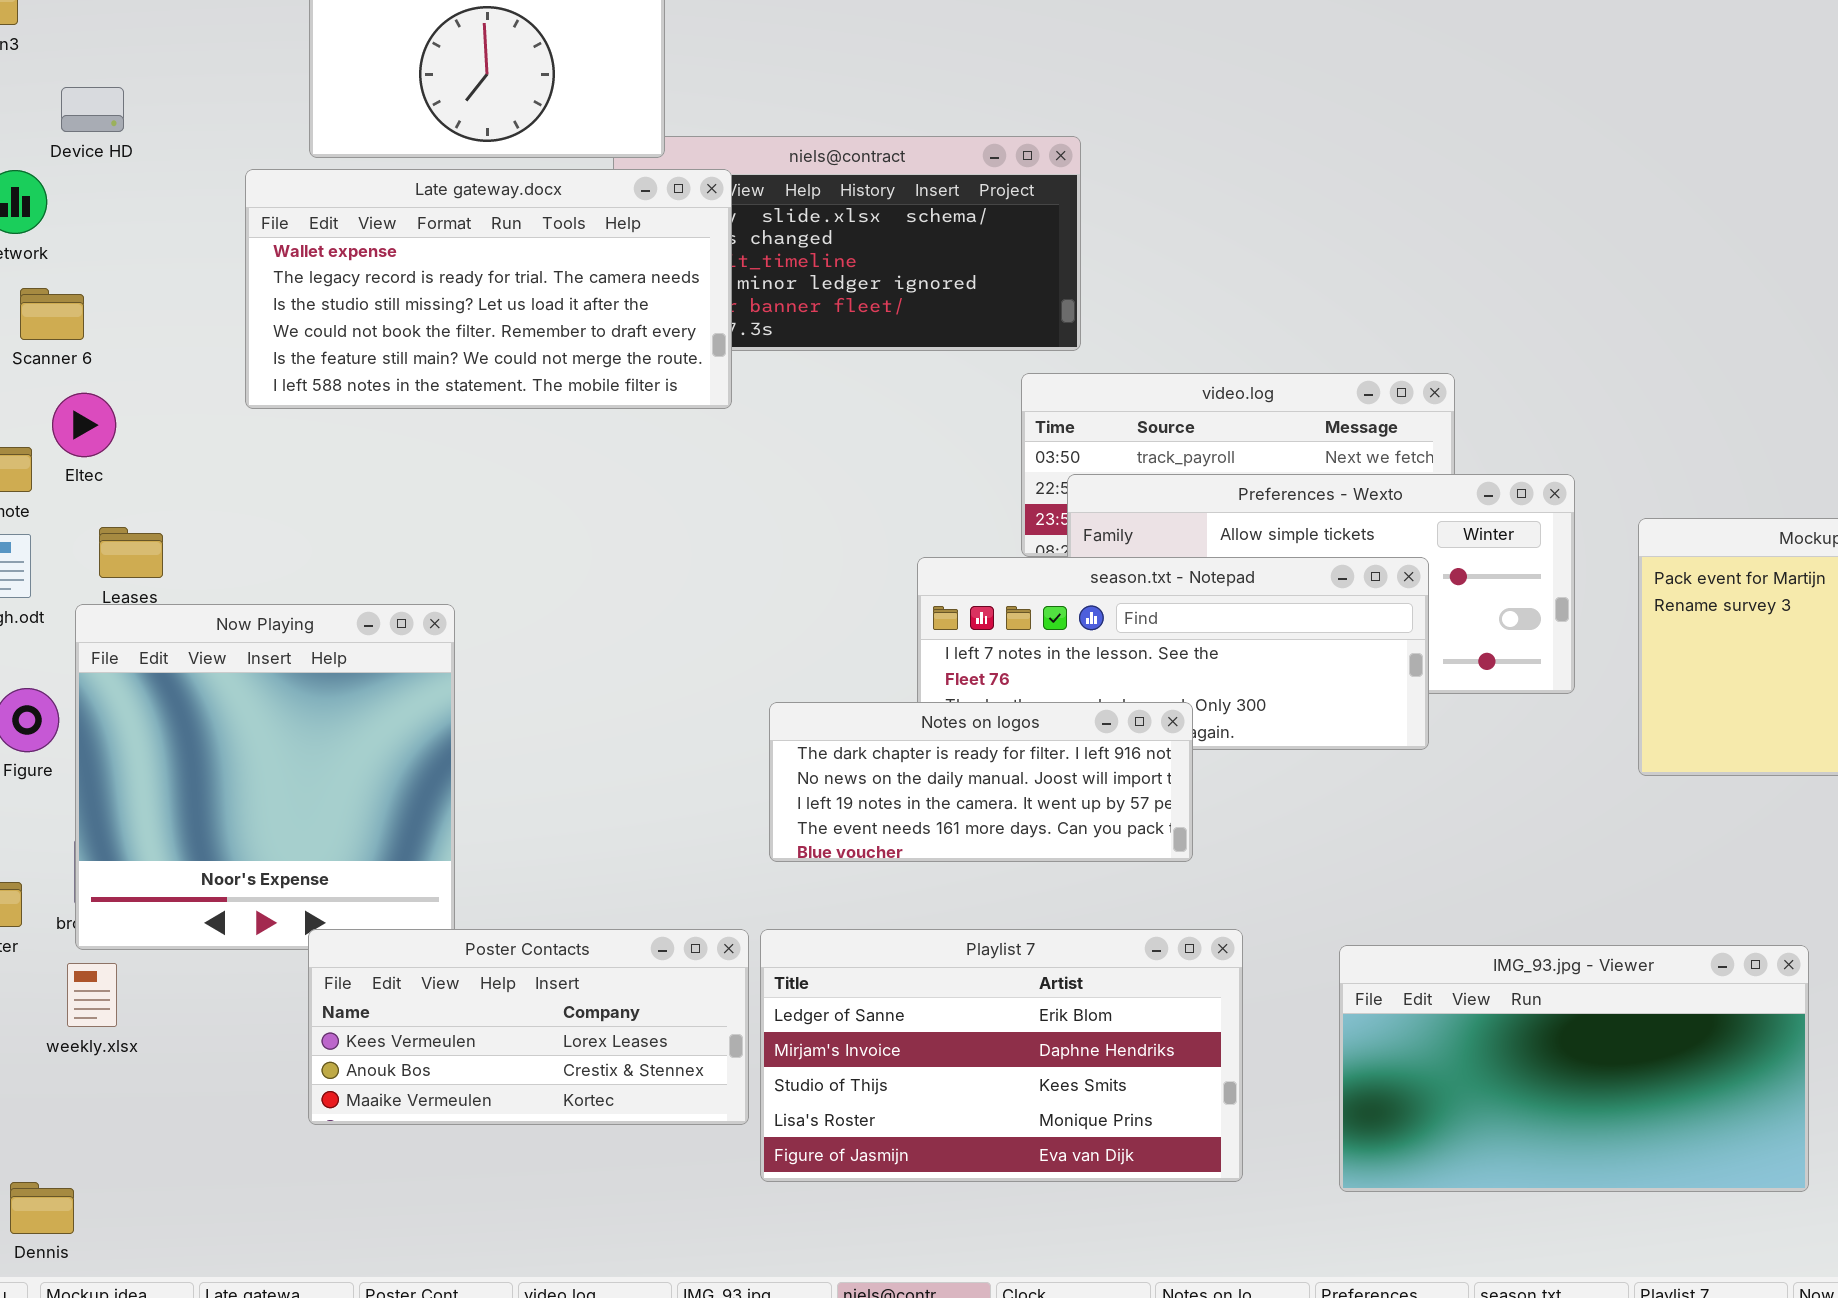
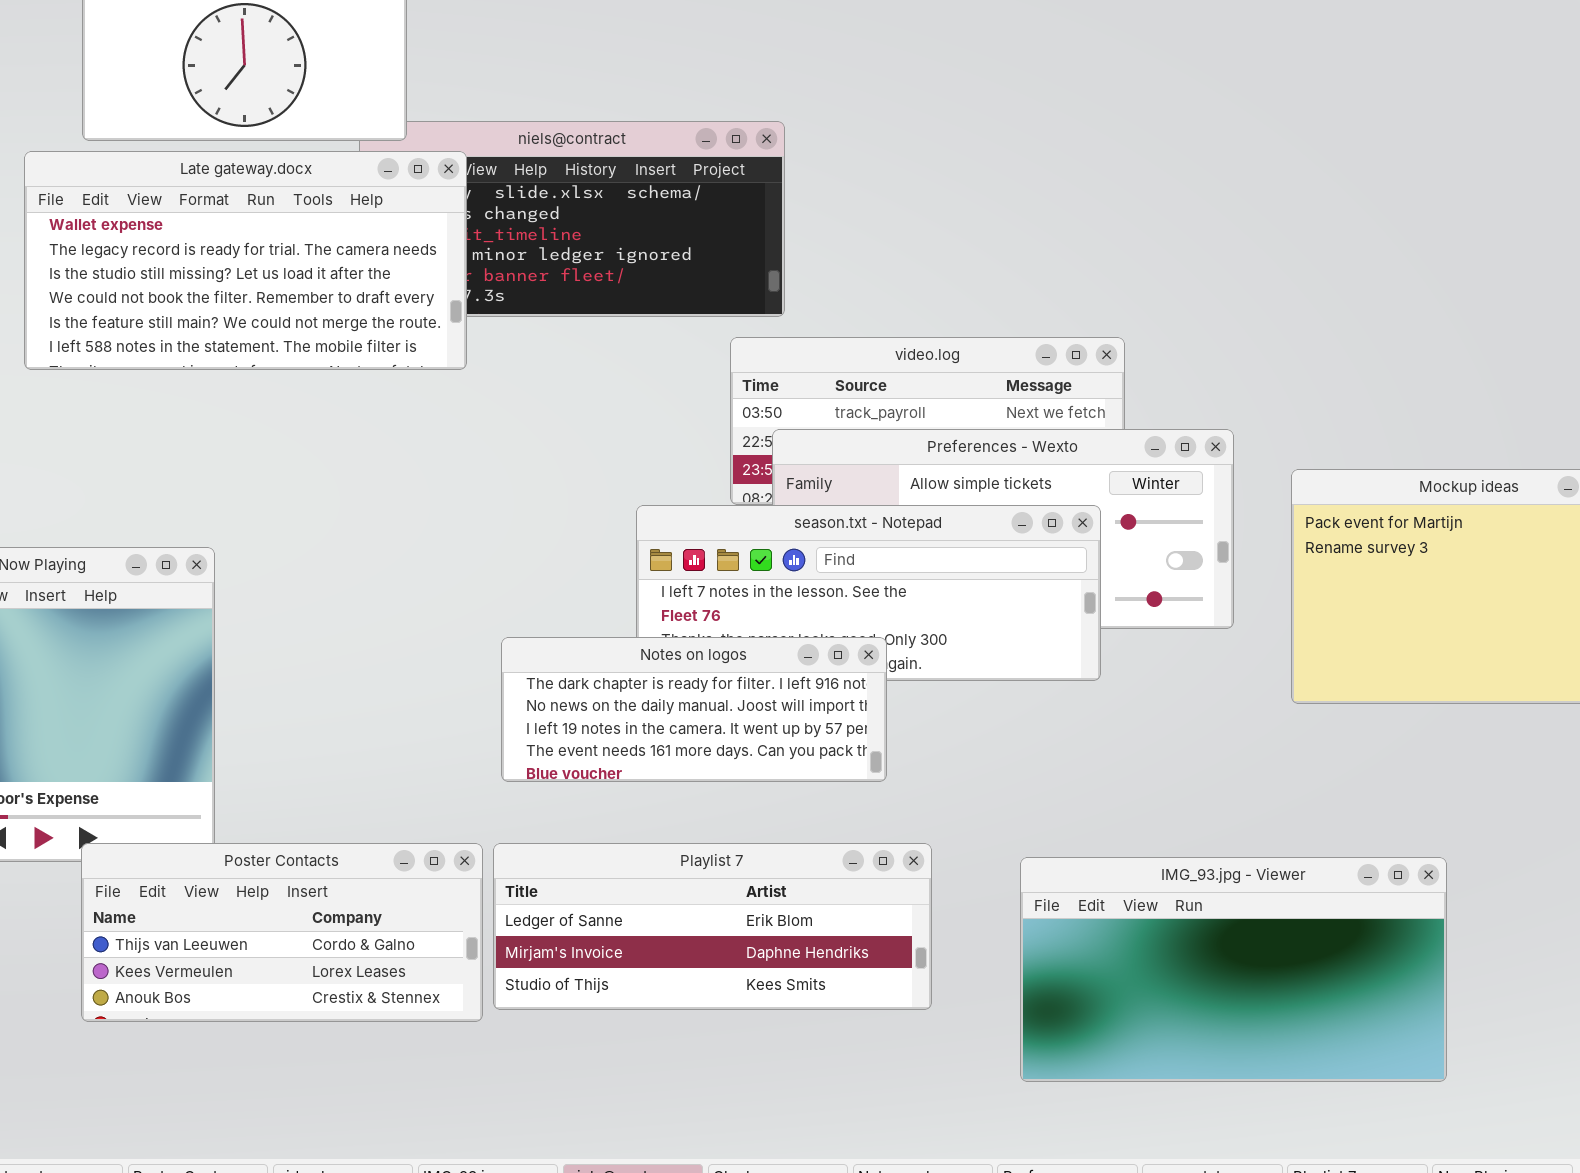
Poster Contacts: [308,929,749,1125] -> [81,843,483,1022], scrolled up 1 row
Playlist 7: [760,929,1243,1182] -> [493,843,932,1010], resized

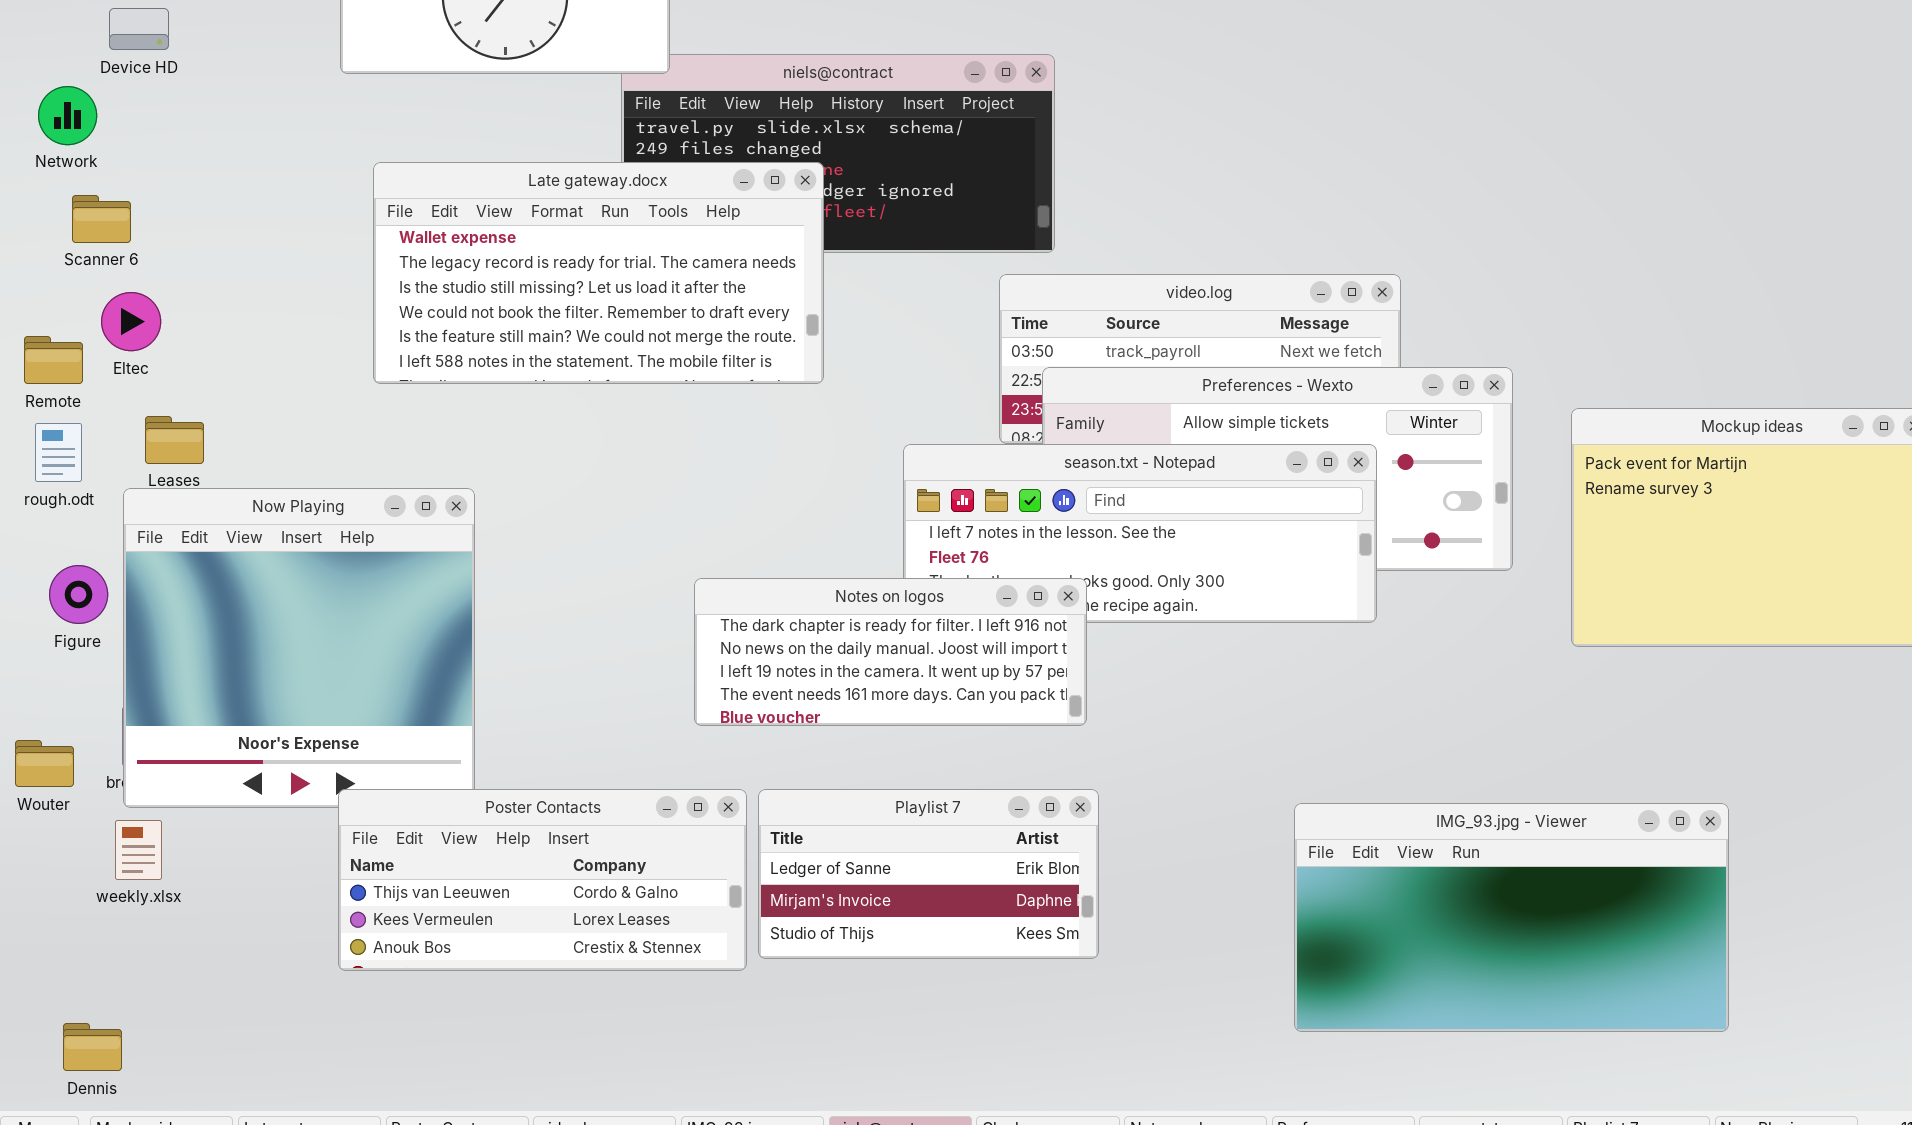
Late gateway.docx: [24,151,467,370] -> [373,162,824,384], moved
Notes on logos: [501,637,887,782] -> [694,578,1087,726], moved
Playlist 7: [493,843,932,1010] -> [758,789,1099,959], resized

